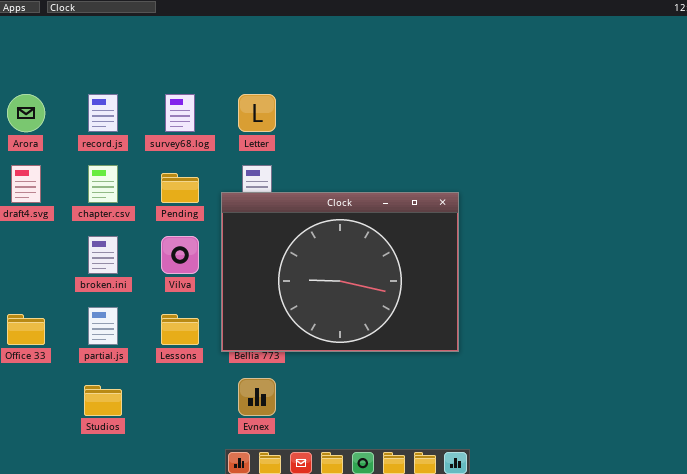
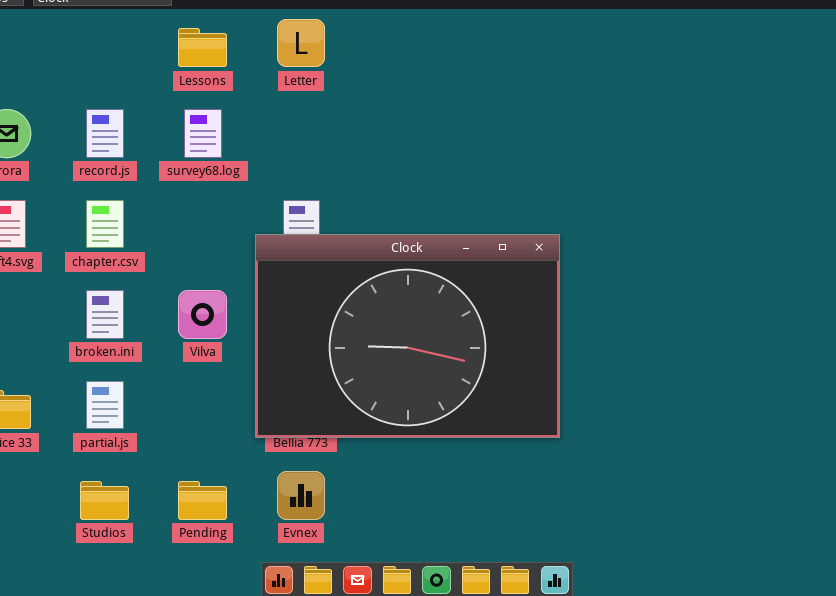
Letter: [238,94,276,132] -> [277,19,325,67], moved
Pending: [161,173,199,203] -> [178,481,227,520], moved
Lessons: [161,314,199,345] -> [178,28,227,67], moved

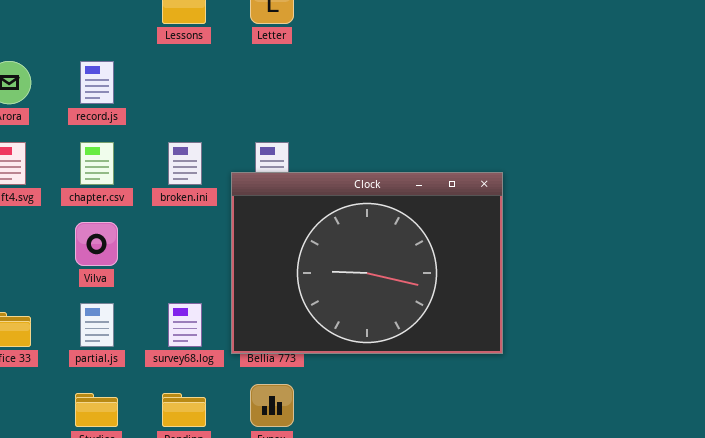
survey68.log: [184,109,222,158] -> [168,303,202,347], moved
broken.ini: [86,290,124,339] -> [168,142,202,185], moved
Vilva: [178,290,227,339] -> [75,222,118,266], moved

